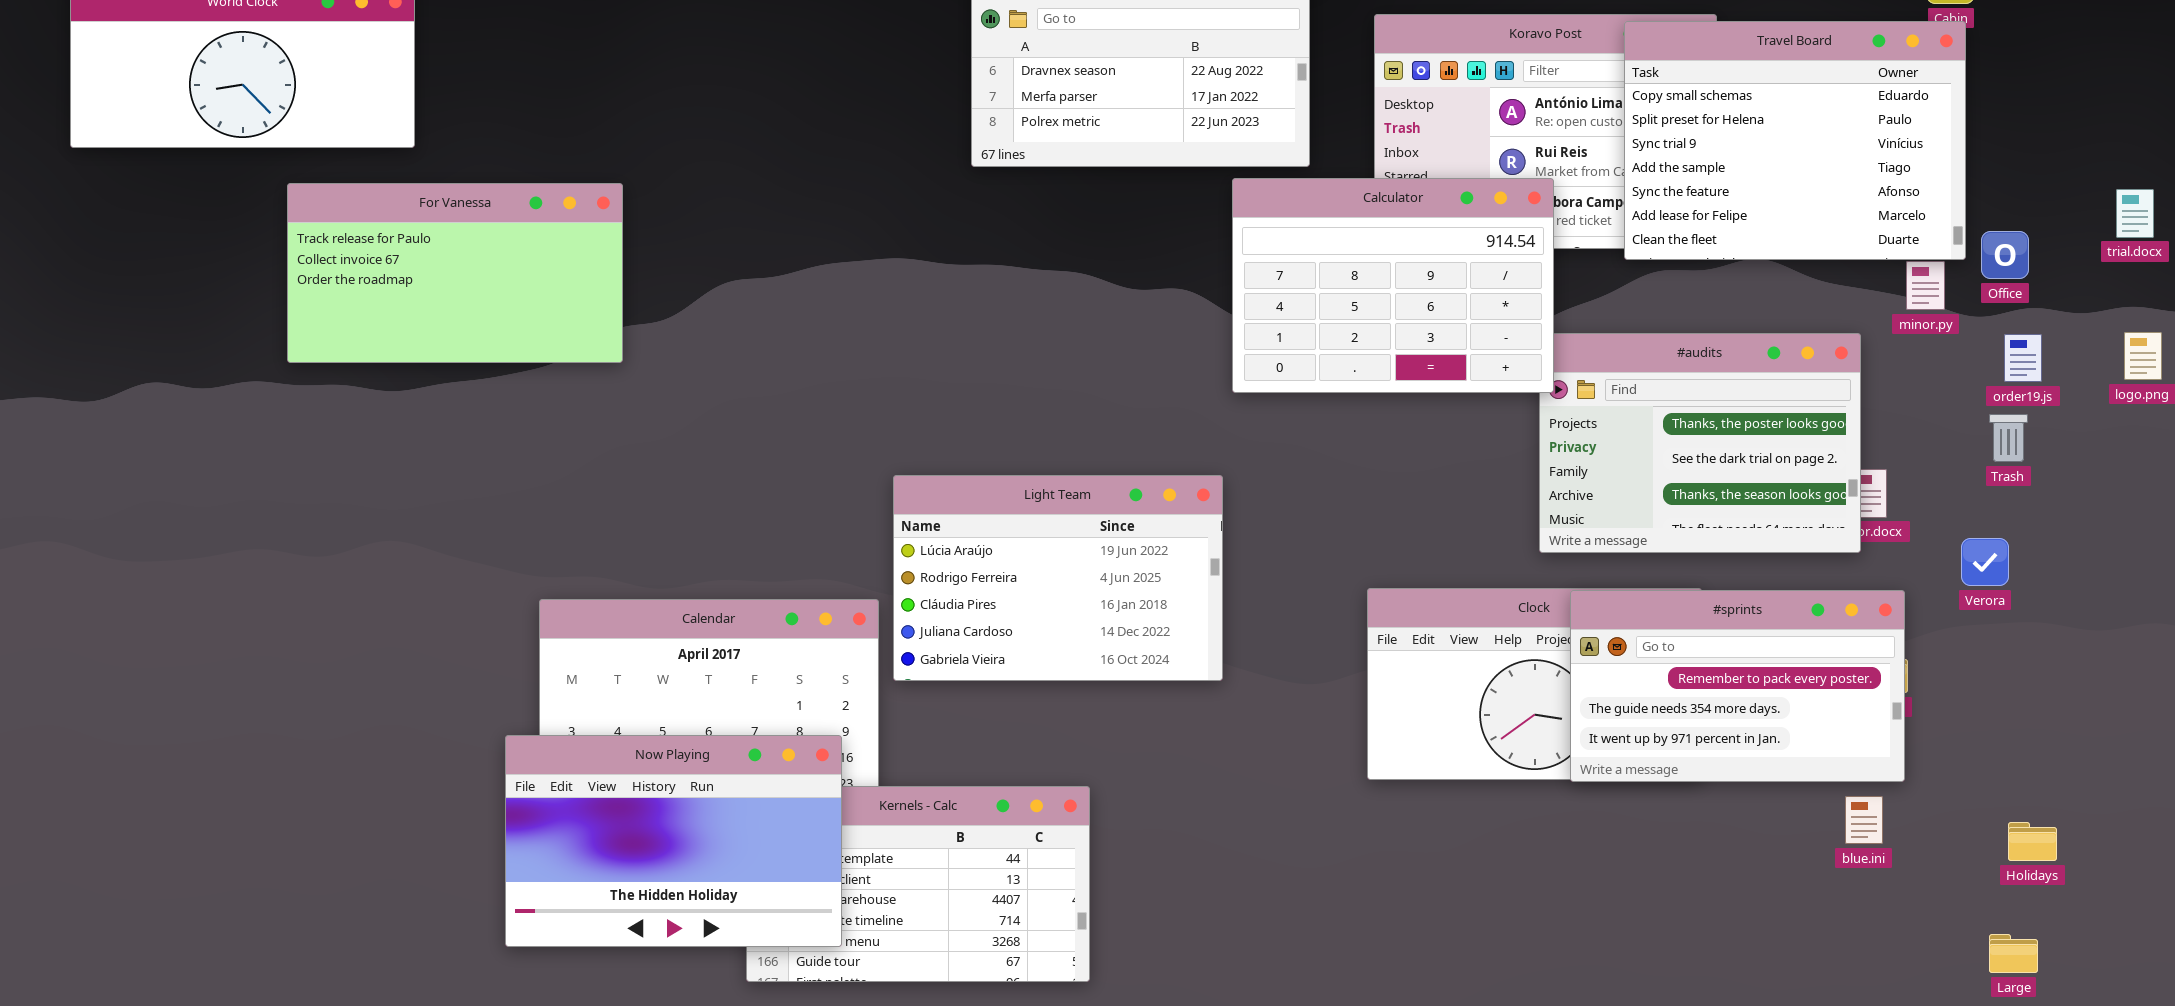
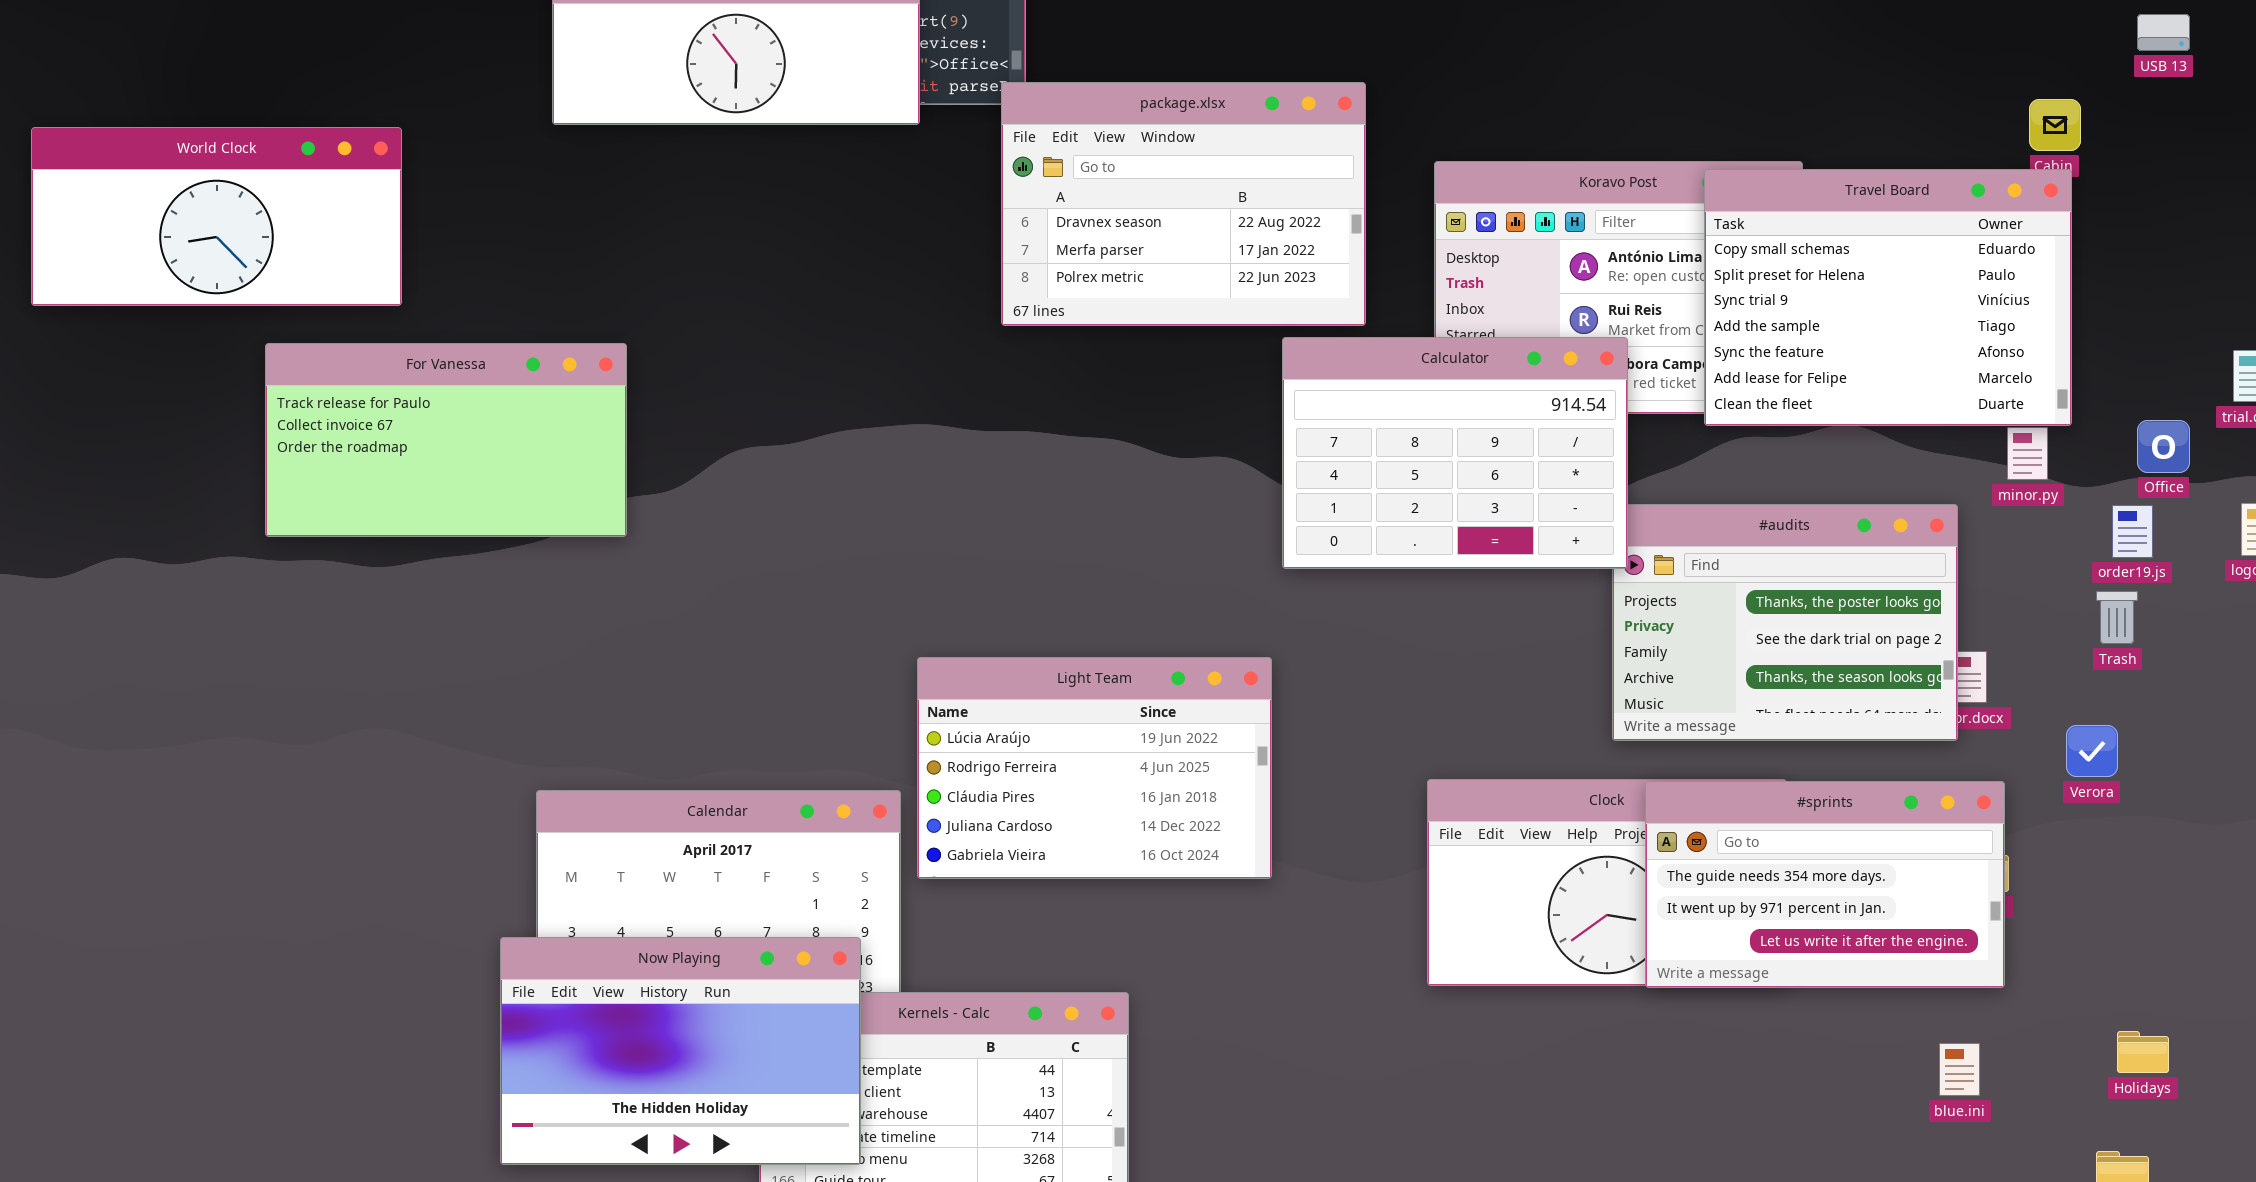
Office: [1981,231,2029,279] -> [2137,420,2190,473], moved
#sprints: [1570,590,1905,782] -> [1645,781,2005,988], scrolled down 1 row
blue.ini: [1845,796,1883,844] -> [1939,1043,1980,1096], moved

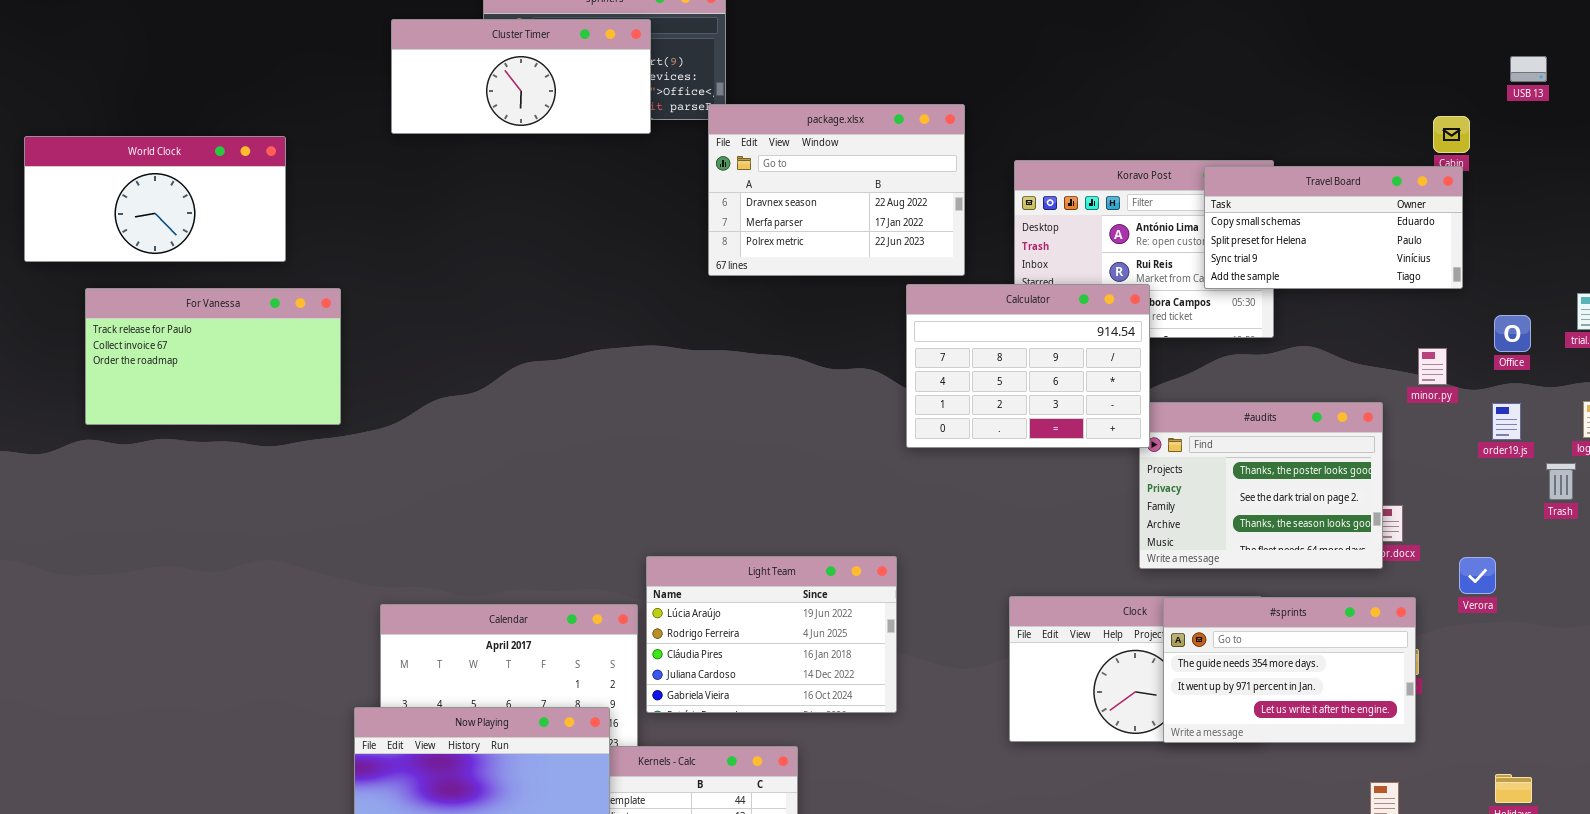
Travel Board: [1704,169,2072,426] -> [1204,166,1463,289], resized
For Vanessa: [265,343,627,537] -> [85,288,341,425], moved
Office: [2137,420,2190,473] -> [1494,315,1531,352], moved
Trash: [2096,591,2138,644] -> [1546,463,1576,500], moved
Light Team: [917,657,1272,879] -> [646,556,897,713], moved

